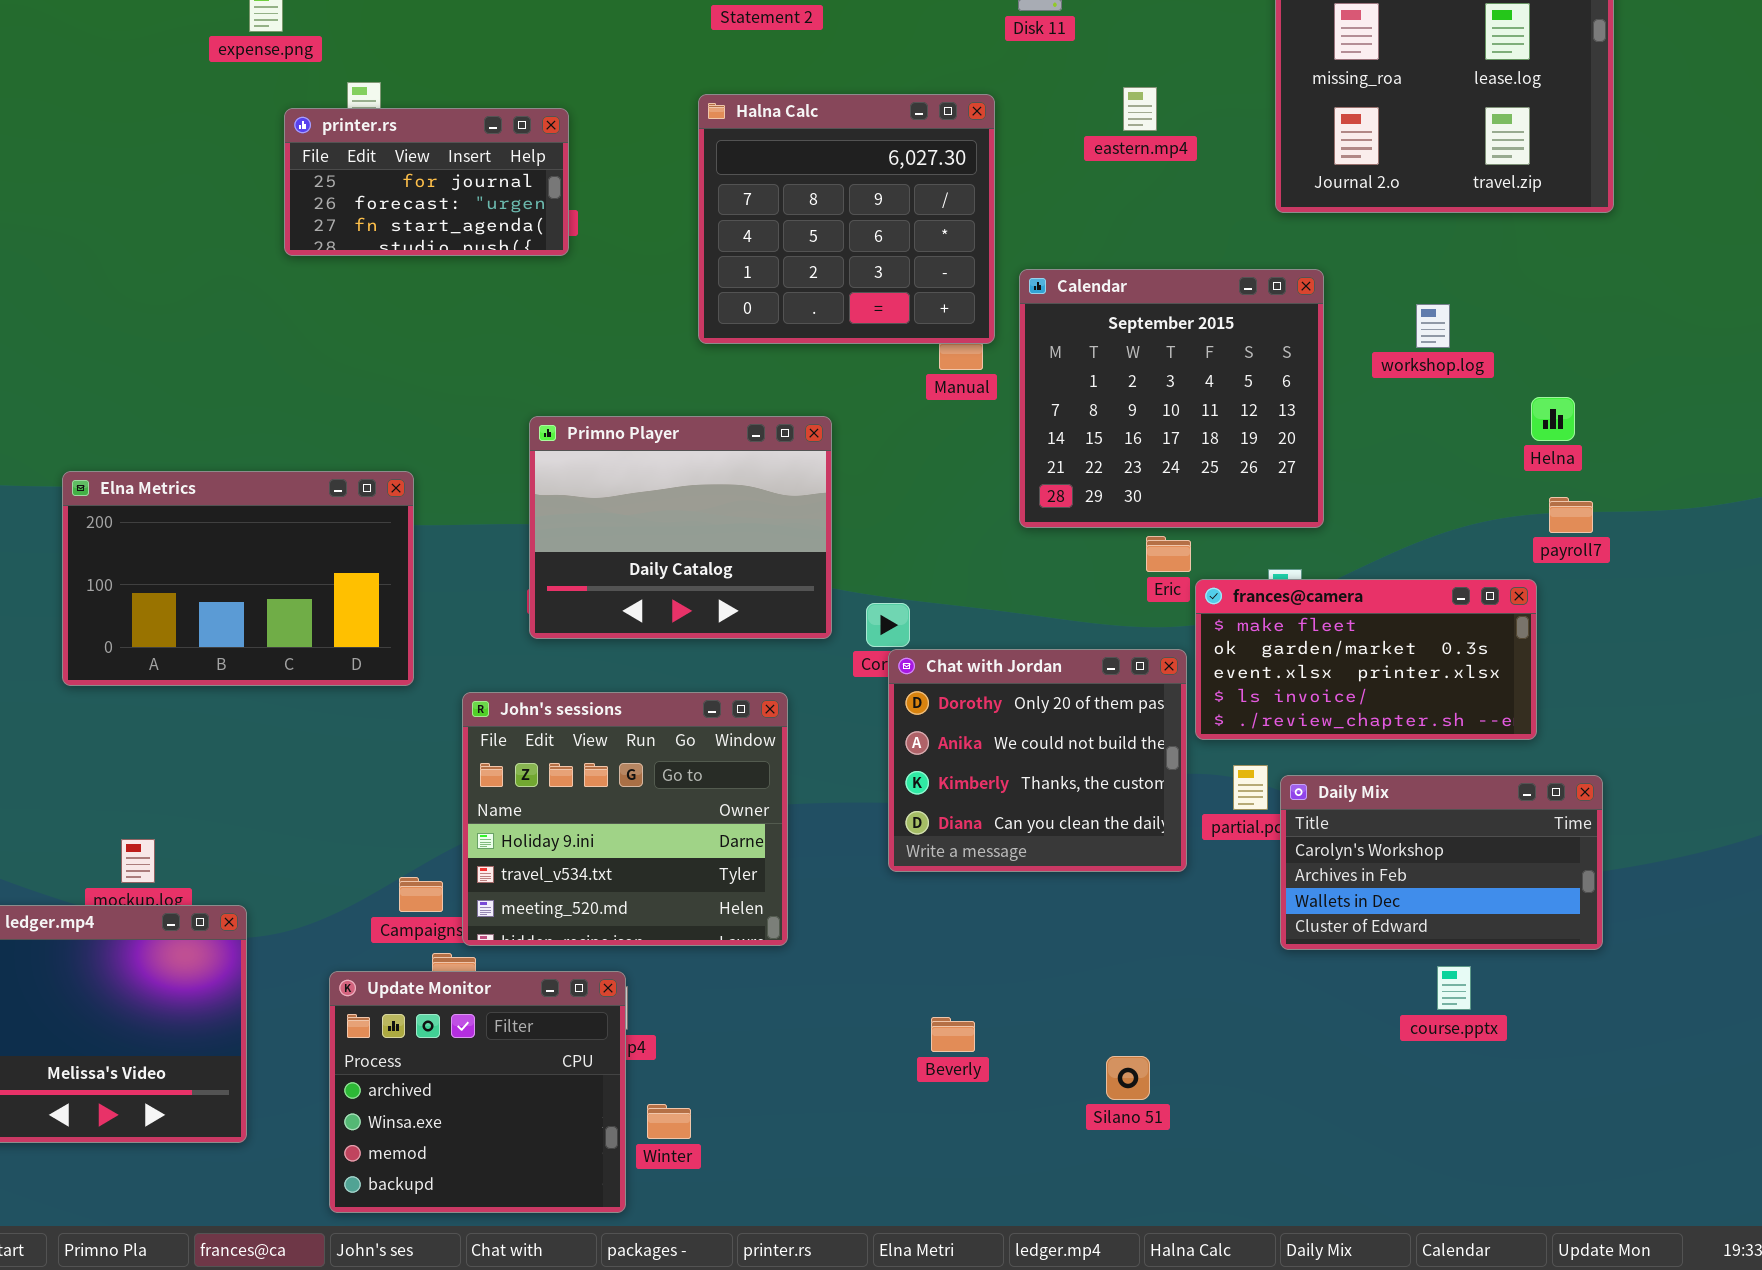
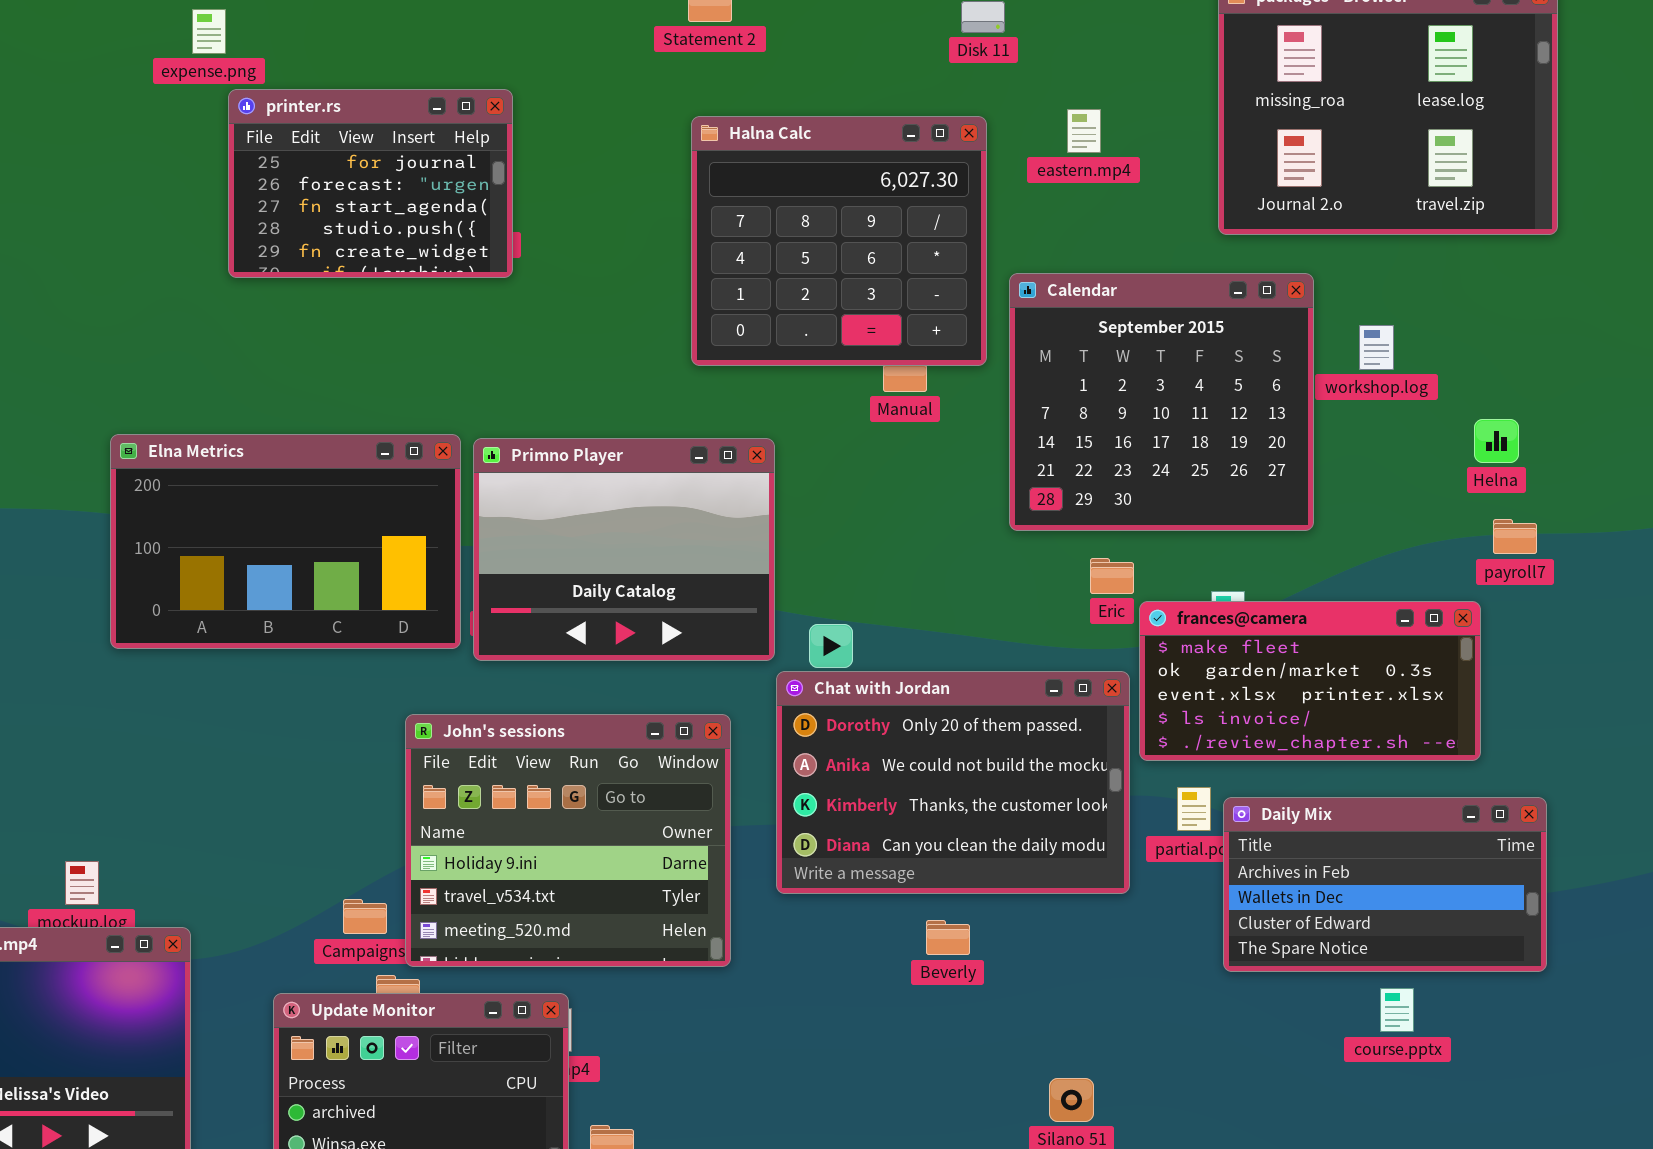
Halna Calc: [698,94,995,344] -> [691,116,987,366], moved
printer.rs: [284,108,569,256] -> [228,89,513,278], resized
Calendar: [1019,269,1324,528] -> [1009,273,1314,531], moved
Elna Metrics: [62,471,414,686] -> [110,434,461,649], moved
Chat with Jordan: [888,649,1187,872] -> [776,671,1130,894], resized
Daily Mix: [1280,775,1603,950] -> [1223,797,1547,972], scrolled down 1 row
Beverly: [931,1017,975,1052] -> [926,920,970,955], moved

